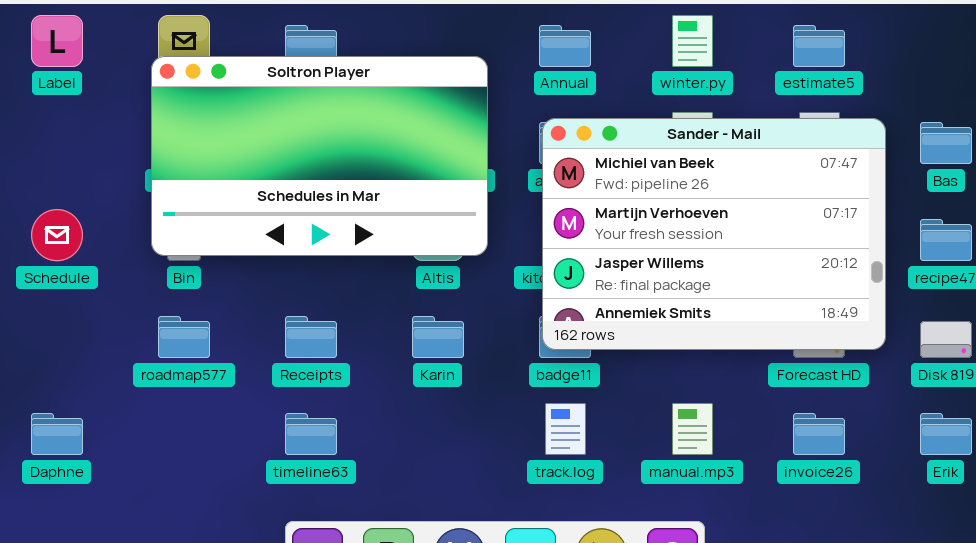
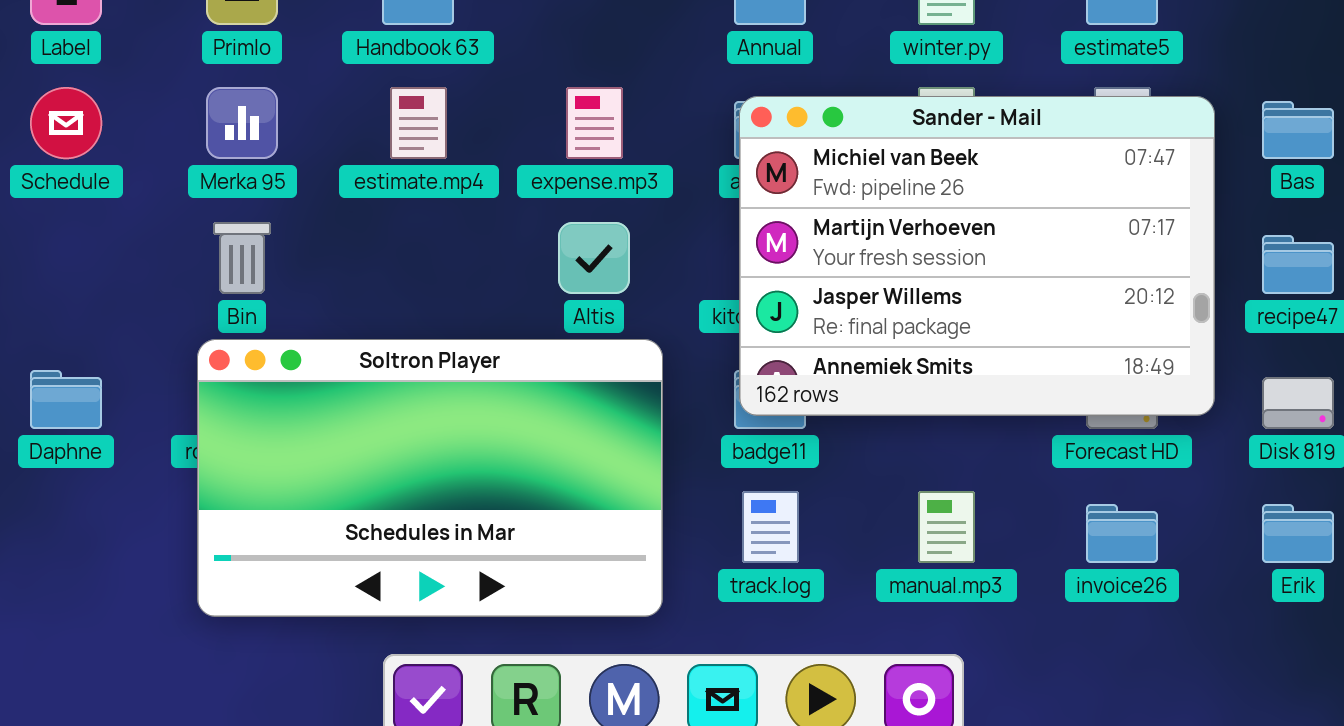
Soltron Player: [151,56,488,256] -> [197,339,663,617], moved
Schedule: [31,209,83,261] -> [30,87,102,159], moved
Daphne: [31,413,83,455] -> [30,370,102,429], moved

